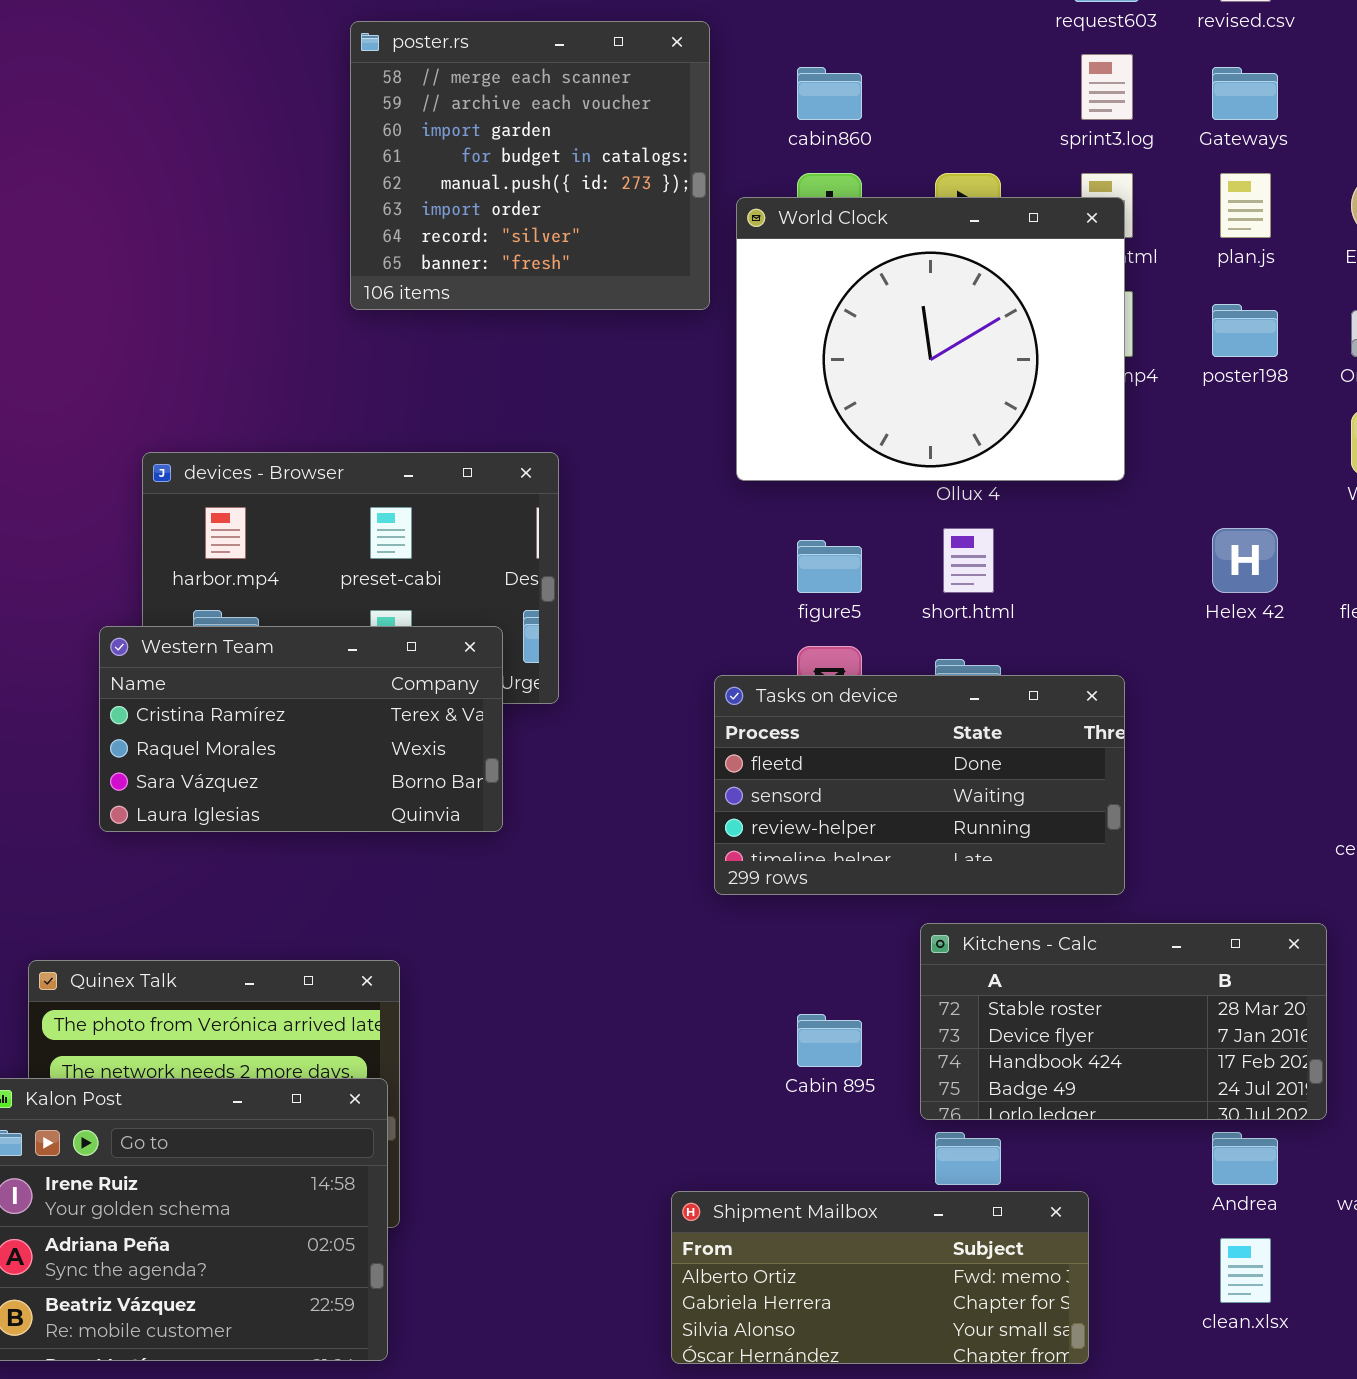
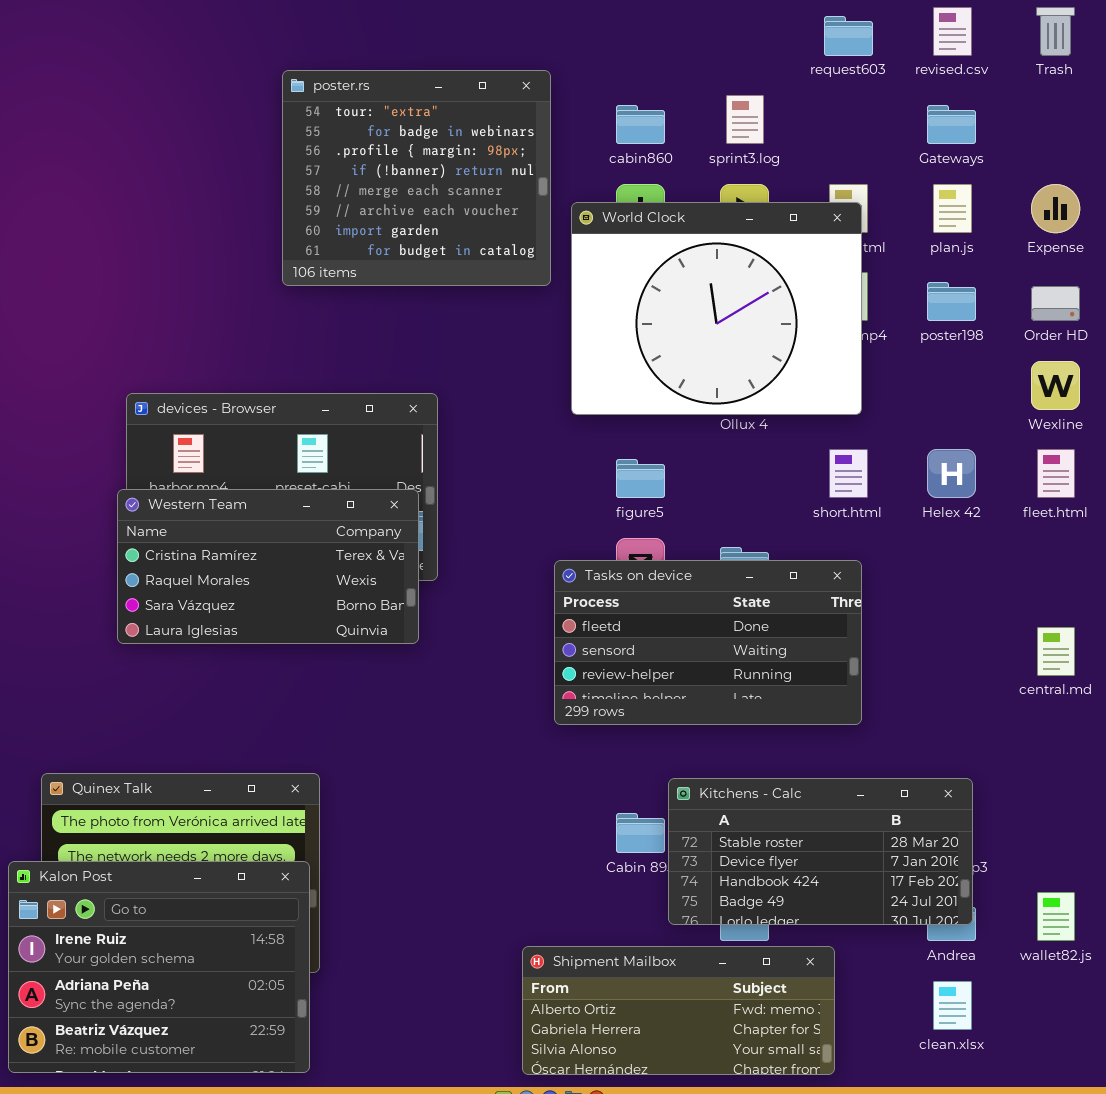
poster.rs: [350,21,710,310] -> [282,70,551,286], scrolled up 4 rows
sprint3.log: [1081,54,1133,120] -> [726,95,764,144], moved
short.html: [943,528,994,593] -> [829,449,868,498], moved
Western Team: [99,626,503,832] -> [117,489,419,644], moved
Kitchens - Calc: [920,923,1327,1120] -> [668,778,973,925], moved

